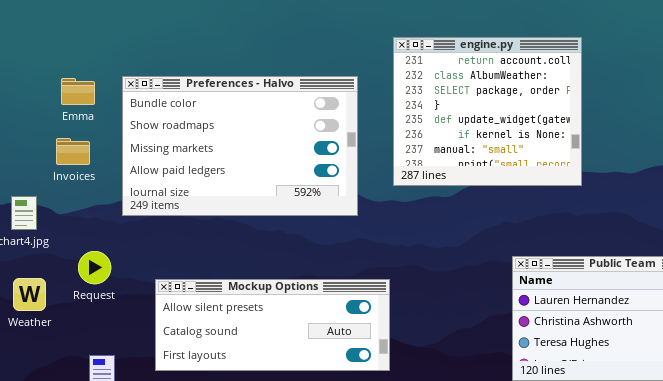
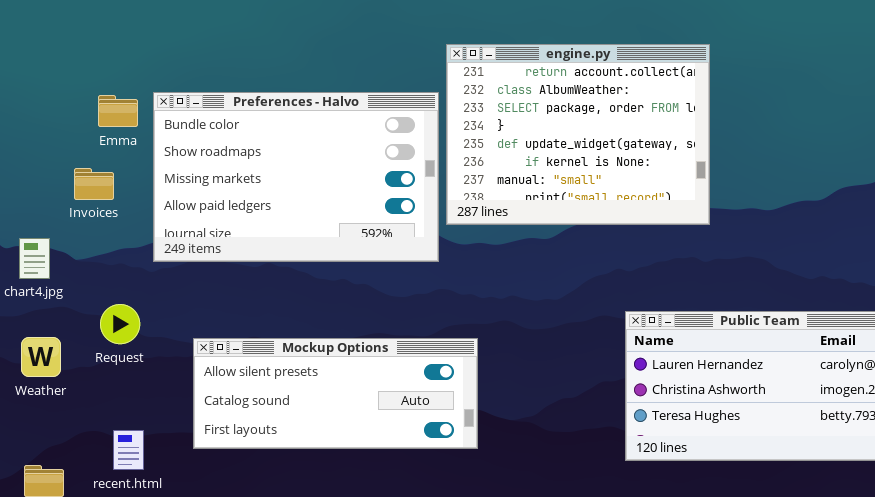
engine.py: [393,37,582,186] -> [446,44,710,225], resized
Emma: [61,78,95,105] -> [98,95,138,127], moved

